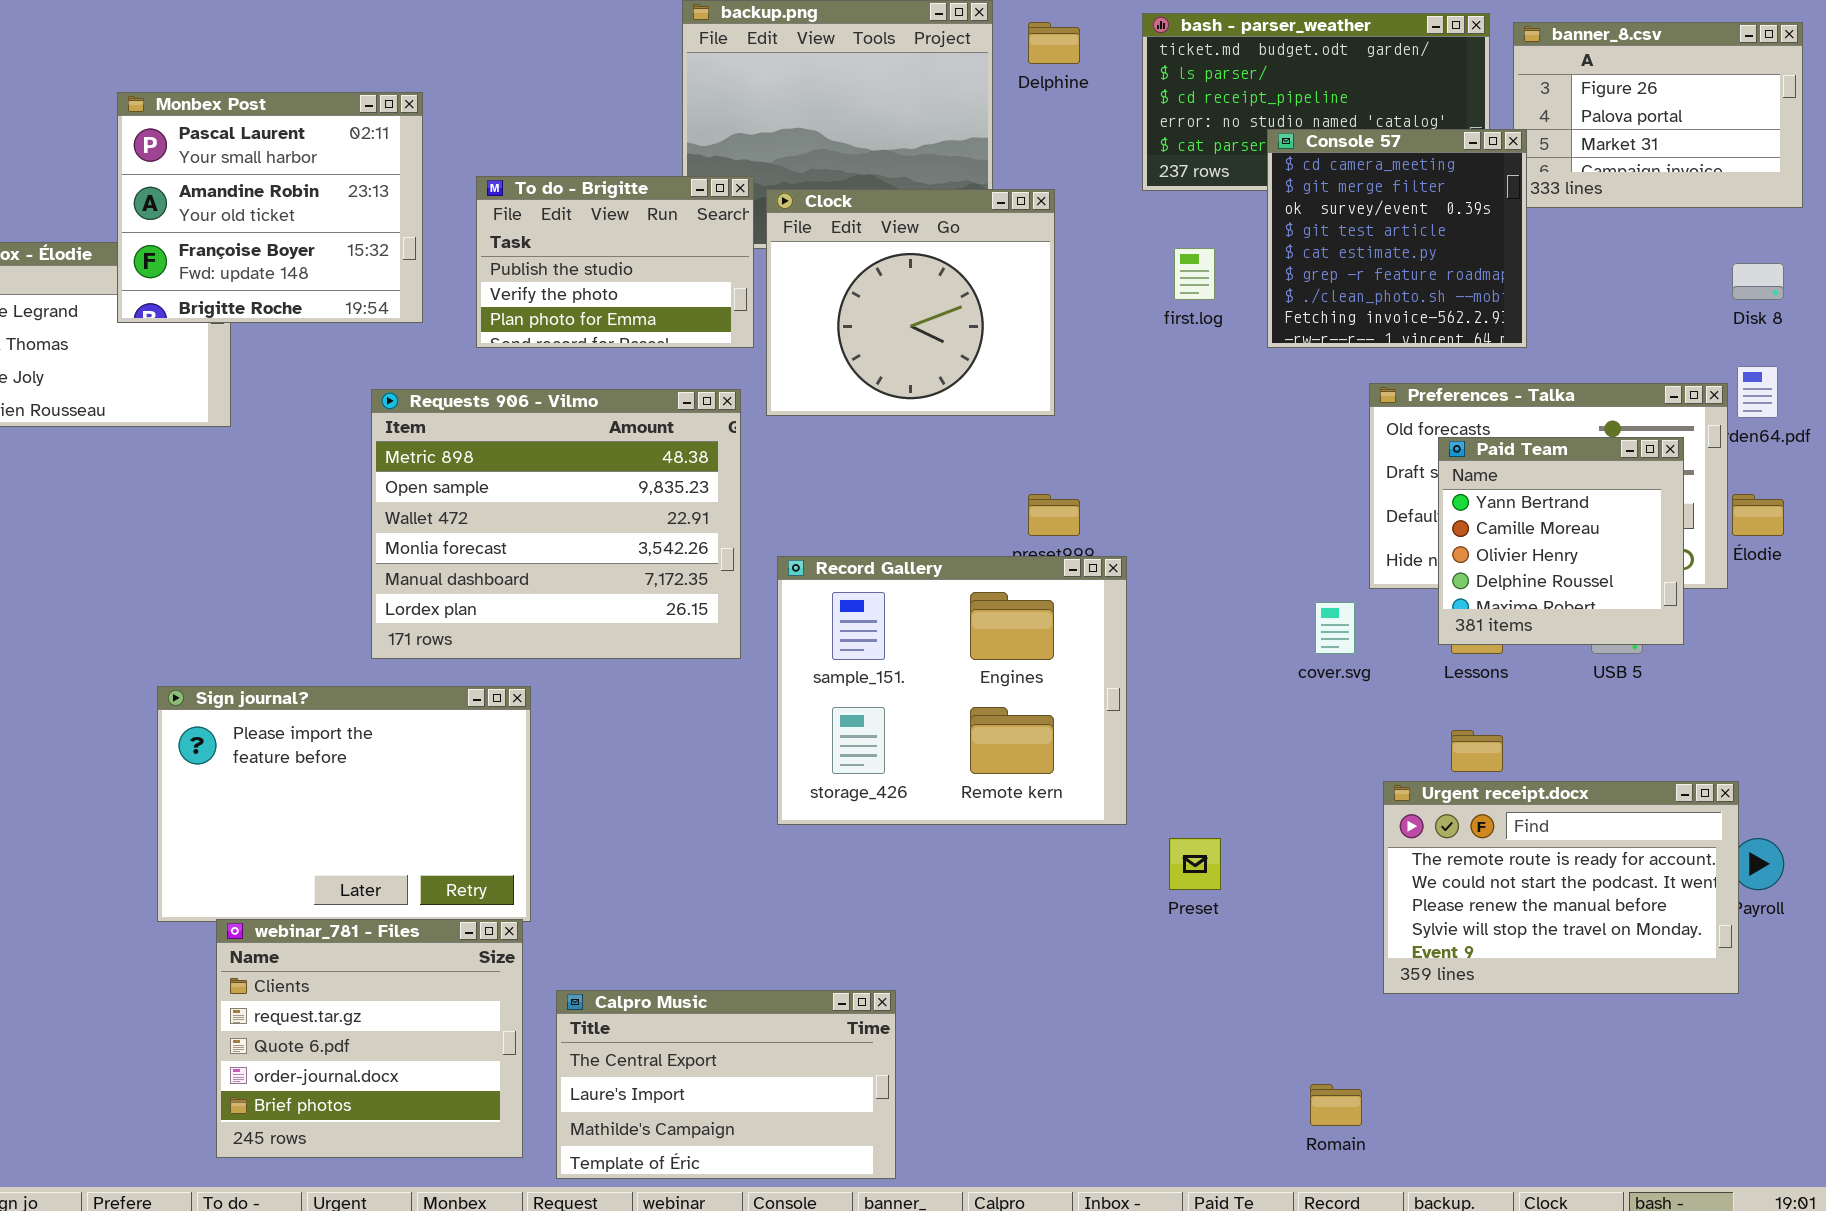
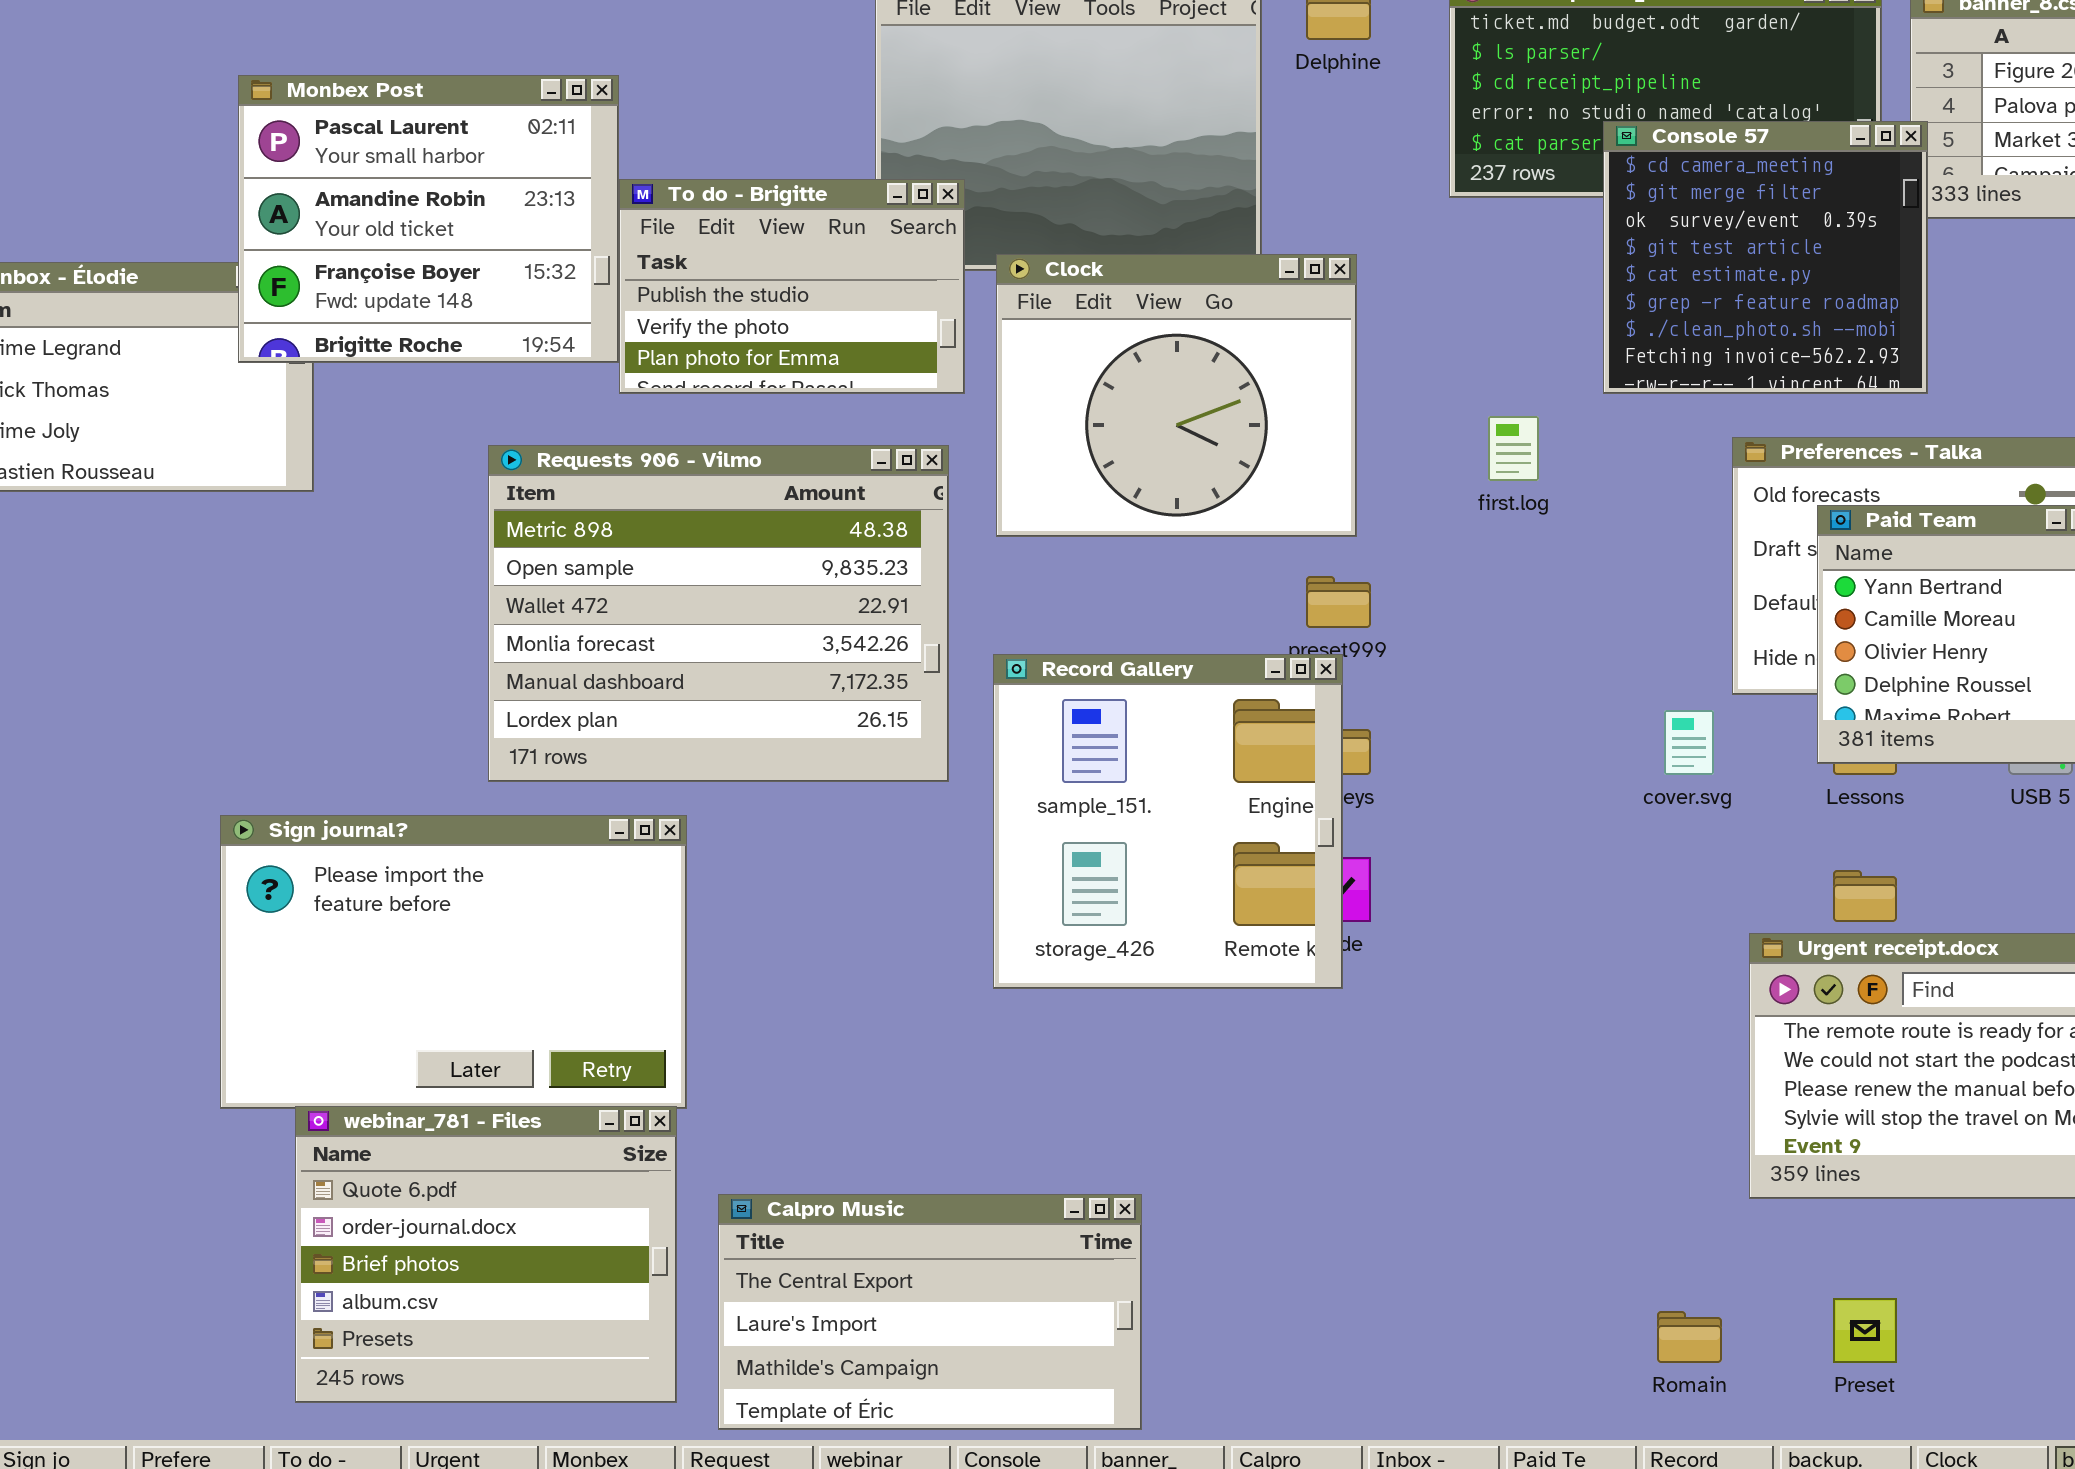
Monbex Post: [117,92,423,323] -> [238,75,619,363], moved
Clock: [766,189,1055,416] -> [996,254,1357,537], moved
first.log: [1174,248,1215,300] -> [1488,416,1539,481], moved
Record Gallery: [777,556,1127,825] -> [993,654,1343,989], resized
Preset: [1169,838,1221,890] -> [1833,1298,1897,1363], moved
webinar_781 - Files: [216,919,523,1158] -> [295,1106,677,1403], scrolled down 2 rows

